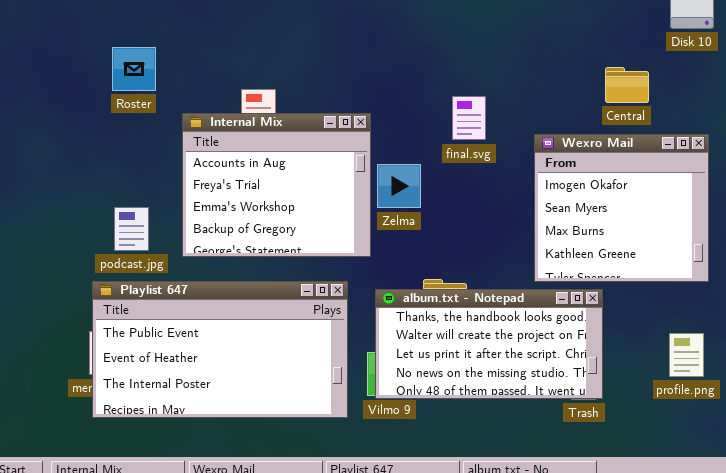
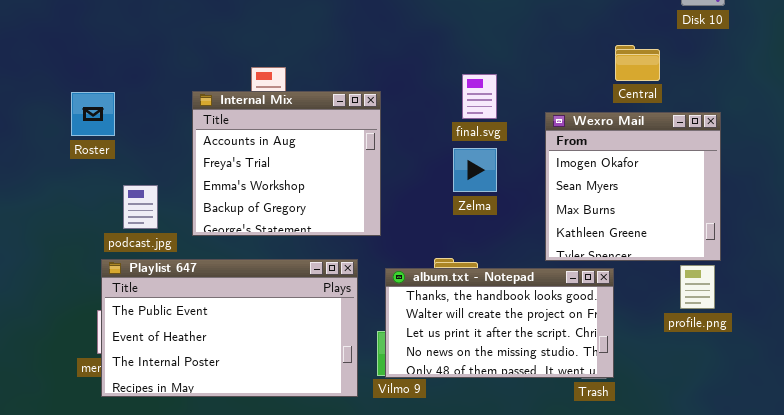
Roster: [112,47,156,91] -> [71,92,115,136], moved
Zelma: [377,164,421,208] -> [453,148,497,192], moved
profile.png: [669,333,704,377] -> [680,265,715,309], moved

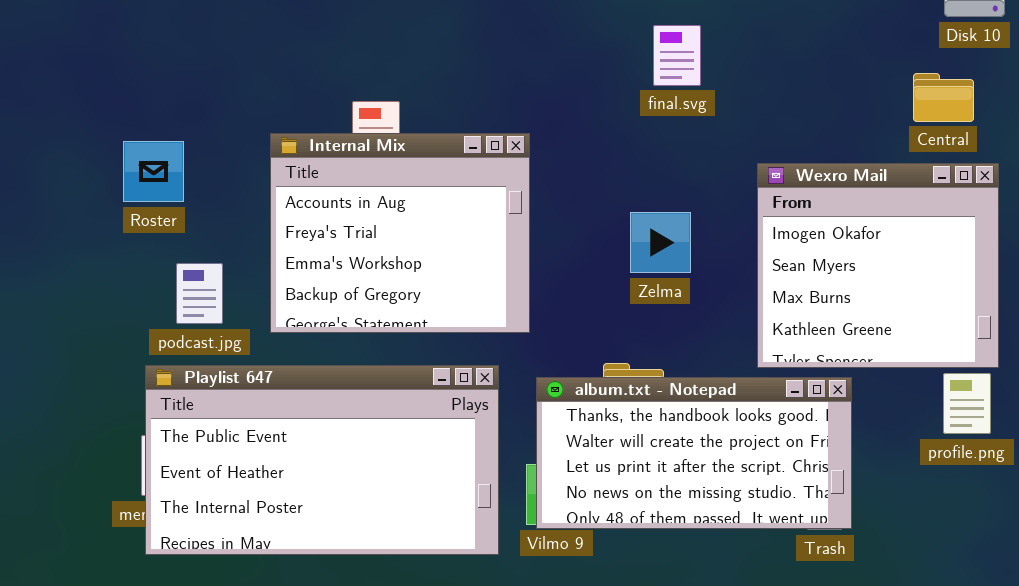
Central: [615,45,660,81] -> [913,73,974,122], moved
final.svg: [462,74,497,119] -> [653,25,701,86], moved
Roster: [71,92,115,136] -> [123,141,184,202], moved

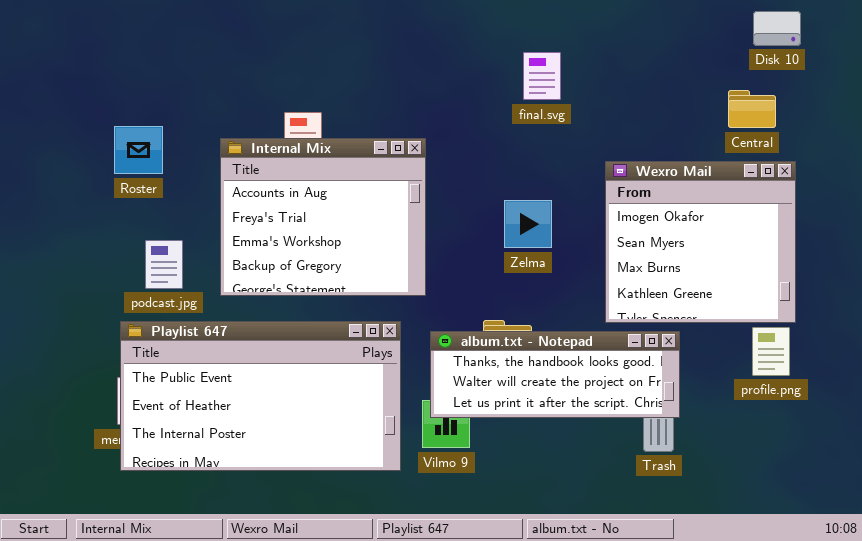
Roster: [123,141,184,202] -> [114,126,163,174], moved
album.txt - Notepad: [536,377,852,529] -> [430,331,680,418], resized

